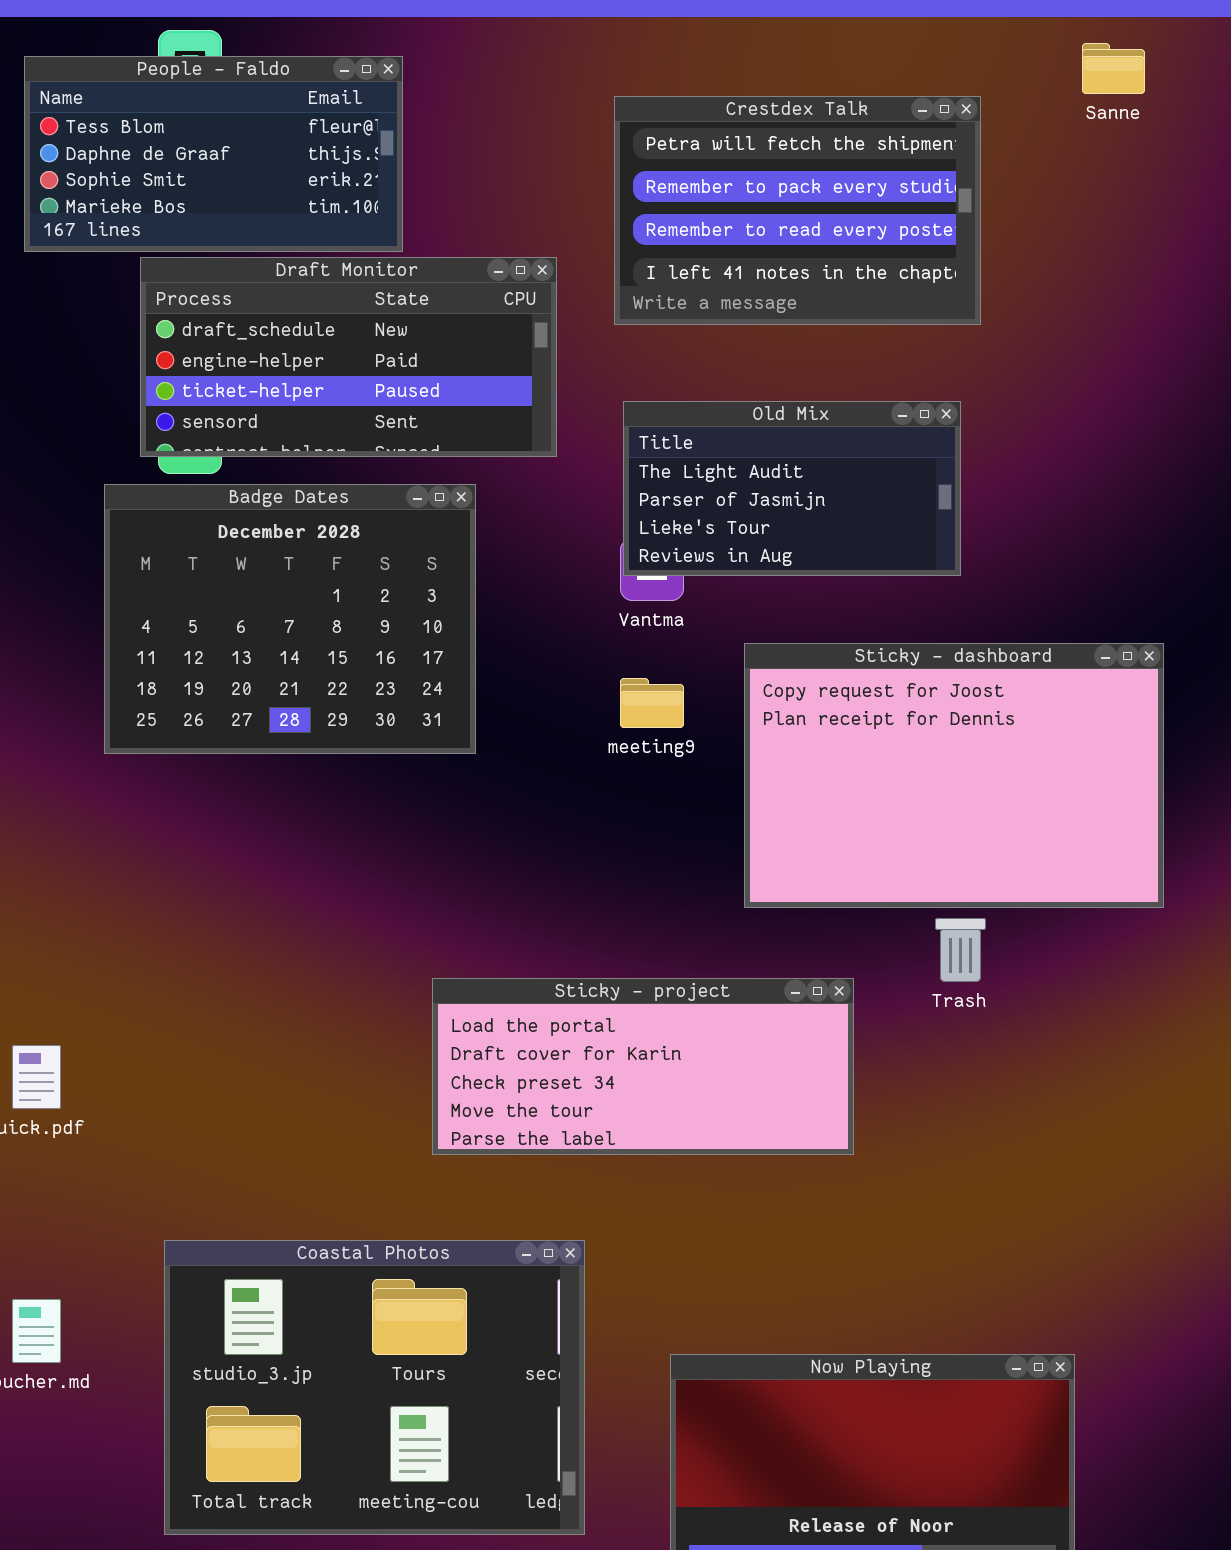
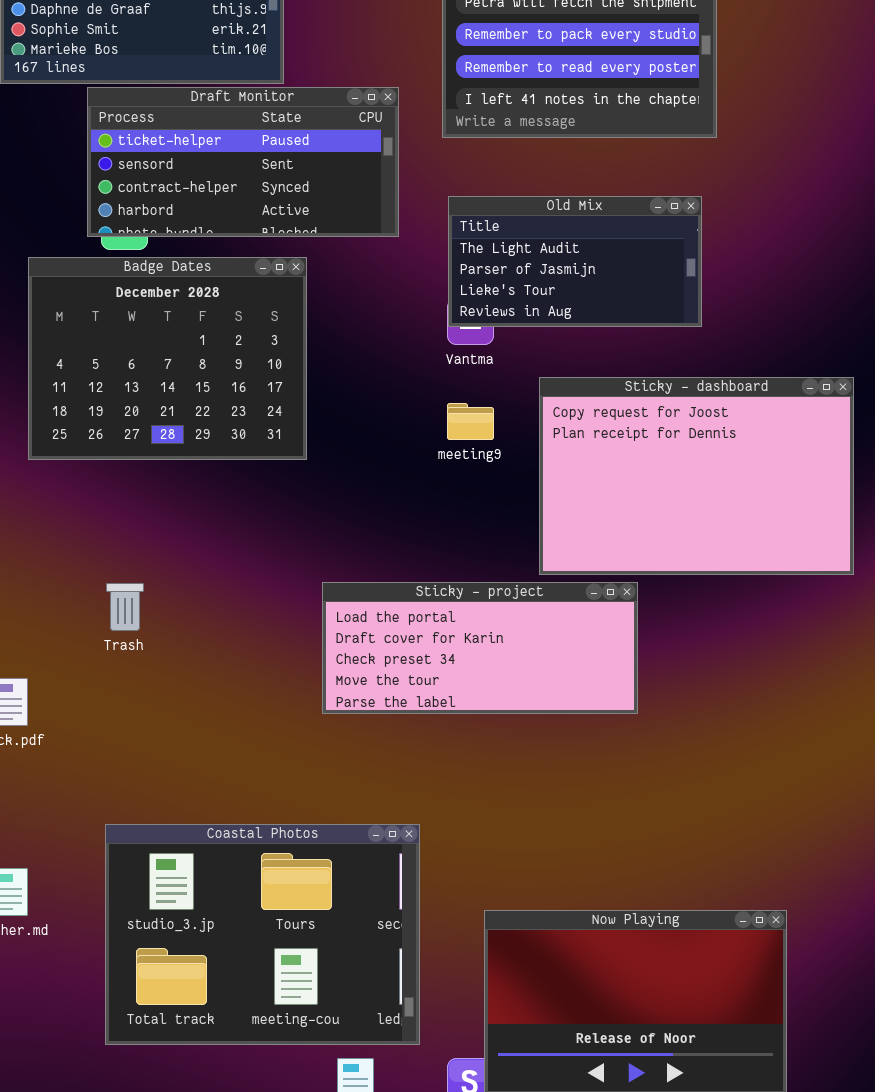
Draft Monitor: [140,257,557,457] -> [87,87,399,237], scrolled down 2 rows
Badge Dates: [104,484,476,754] -> [28,257,307,460], moved
Trash: [935,918,986,982] -> [106,583,144,631], moved
Sticky - project: [432,978,854,1155] -> [322,582,638,714], moved

